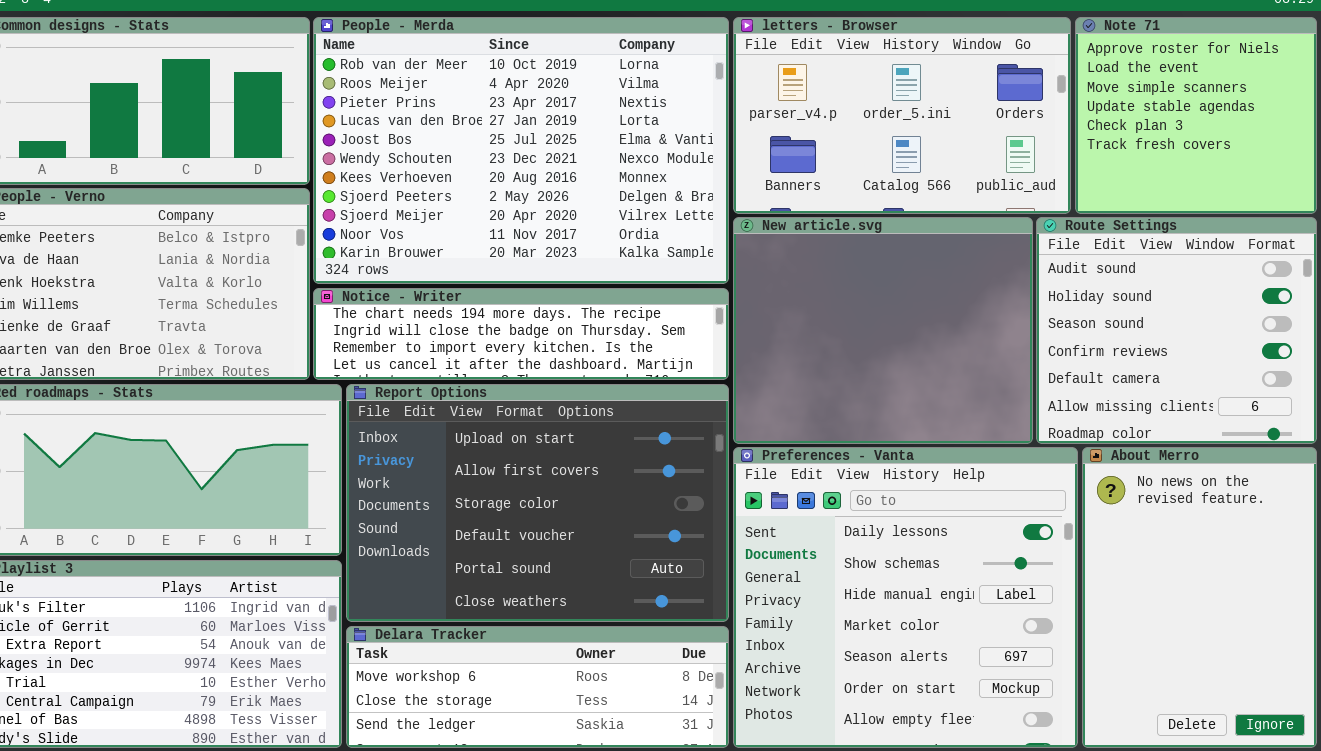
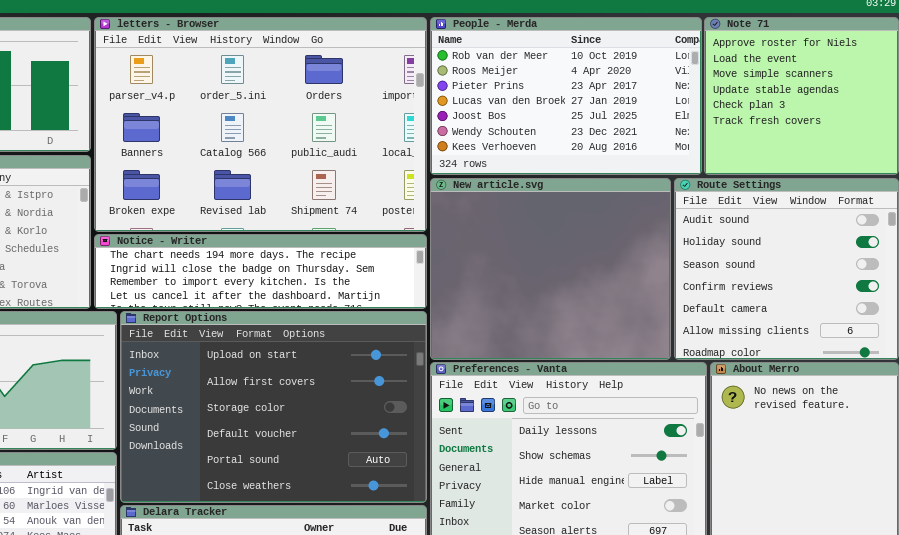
People - Merda: [313,17,729,284] -> [430,17,702,175], moved, resized
letters - Browser: [733,17,1071,214] -> [94,17,427,232], moved, resized

